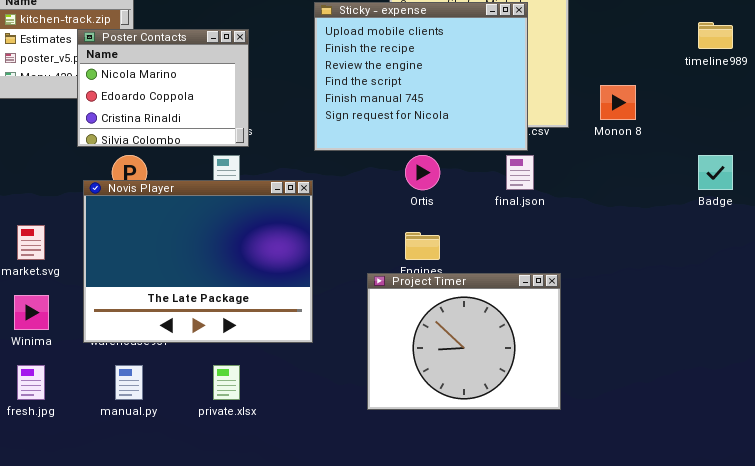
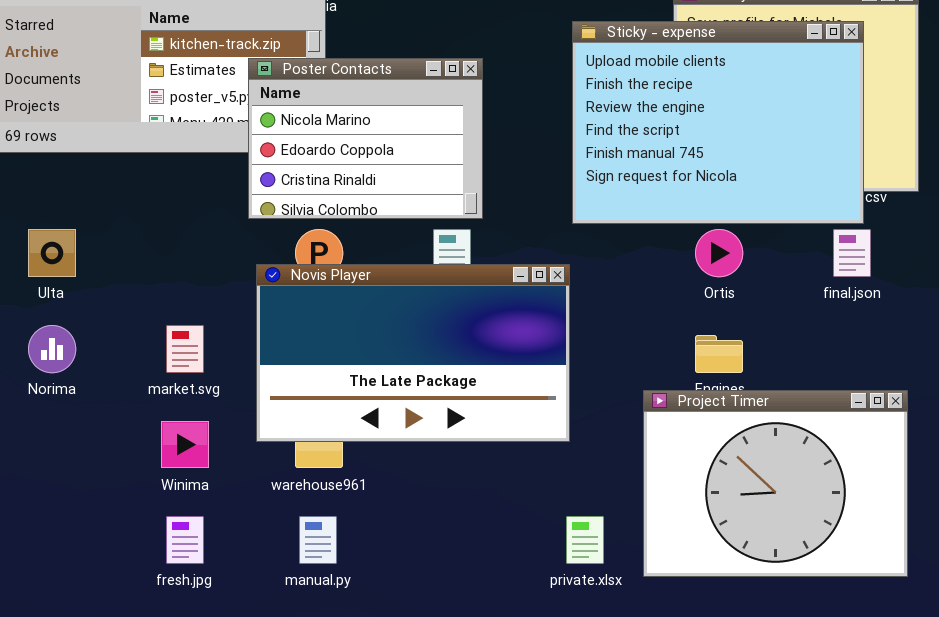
Novis Player: [83,180,313,343] -> [256,264,570,442], resized
private.xlsx: [213,365,240,400] -> [566,516,604,564], moved

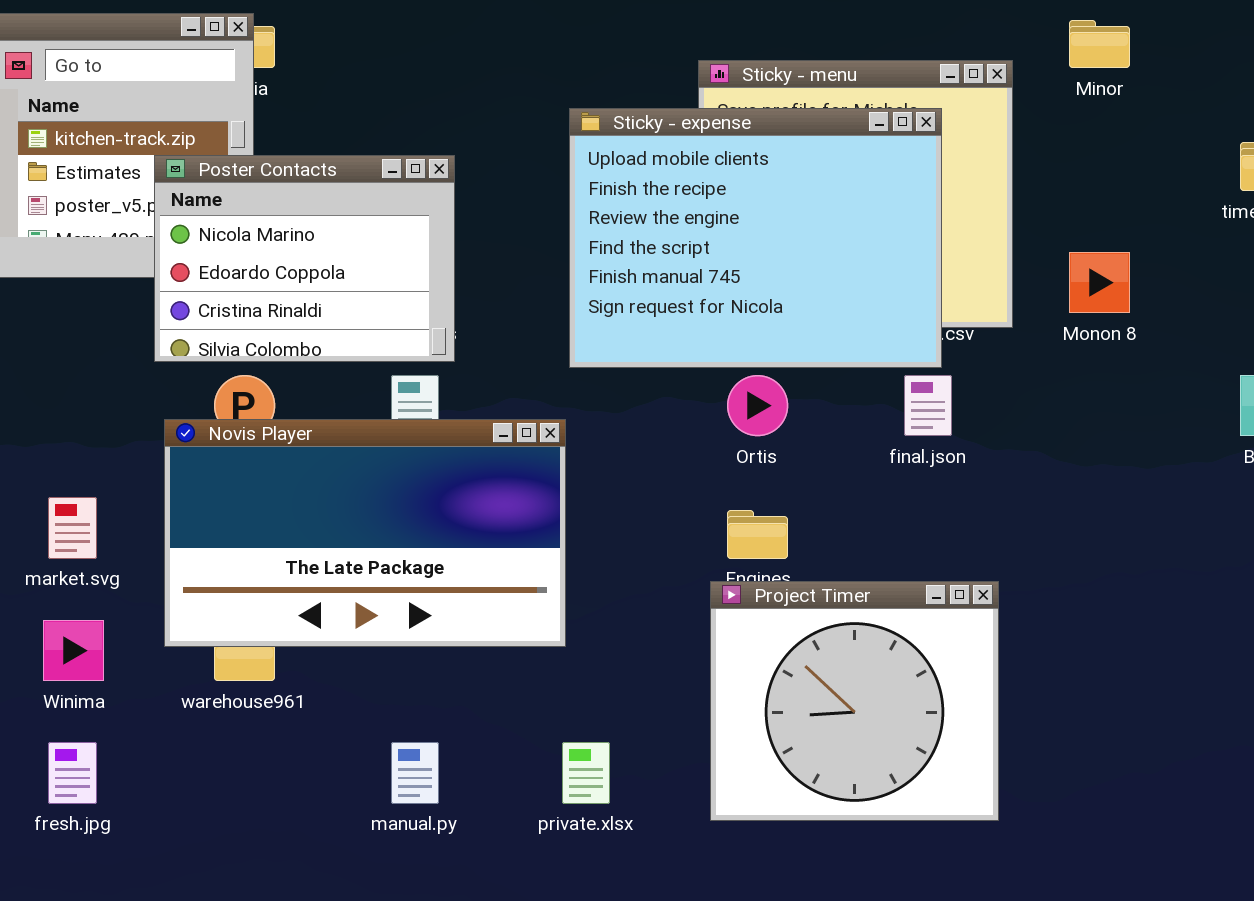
Project Timer: [643,390,908,577] -> [710,581,999,821], resized
manual.py: [299,516,337,564] -> [391,742,439,804], moved

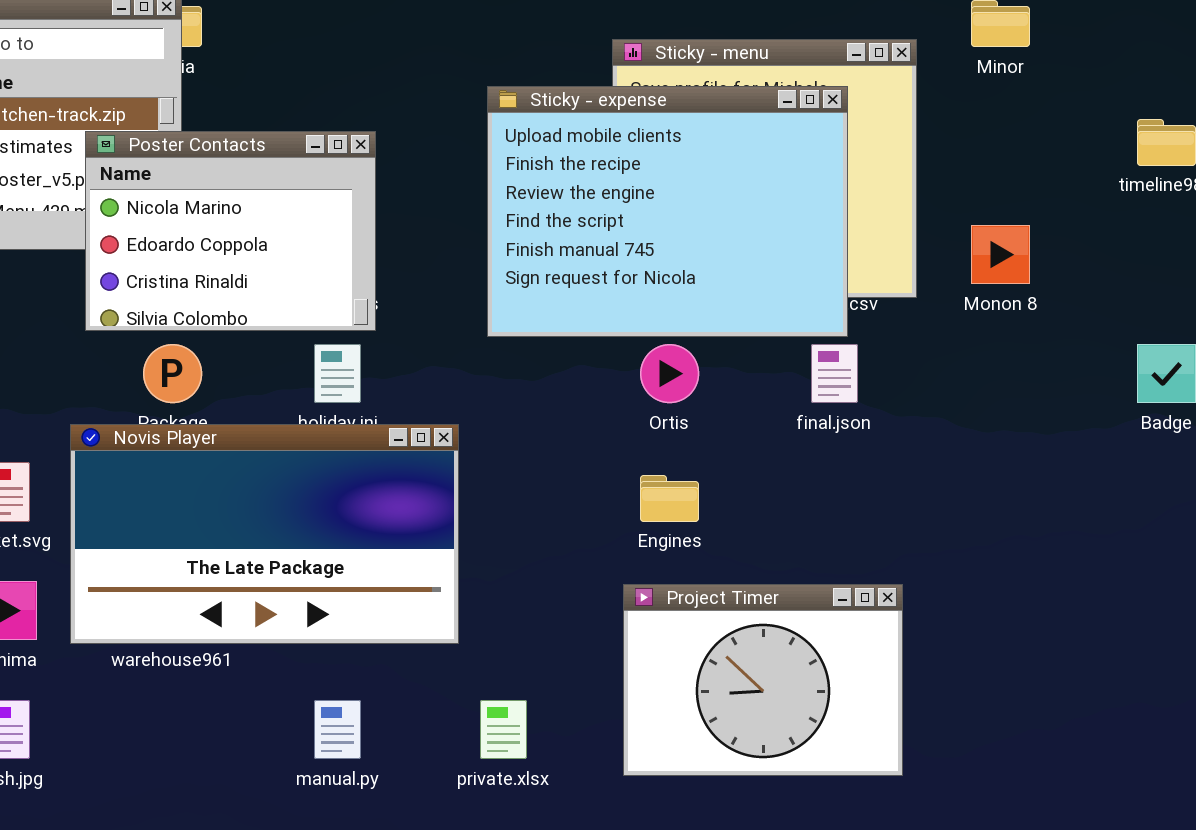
Novis Player: [164,419,566,647] -> [70,424,459,644], moved
Project Timer: [710,581,999,821] -> [623,584,903,776], resized

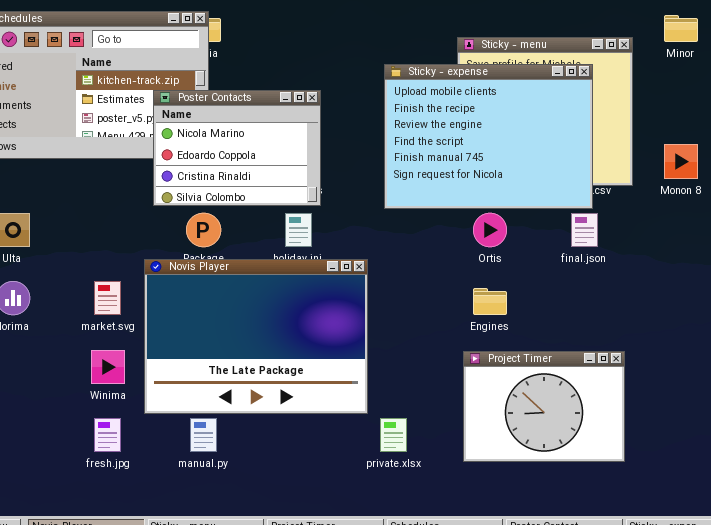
Novis Player: [70,424,459,644] -> [144,259,368,414], resized
manual.py: [314,700,361,759] -> [190,418,217,452], moved

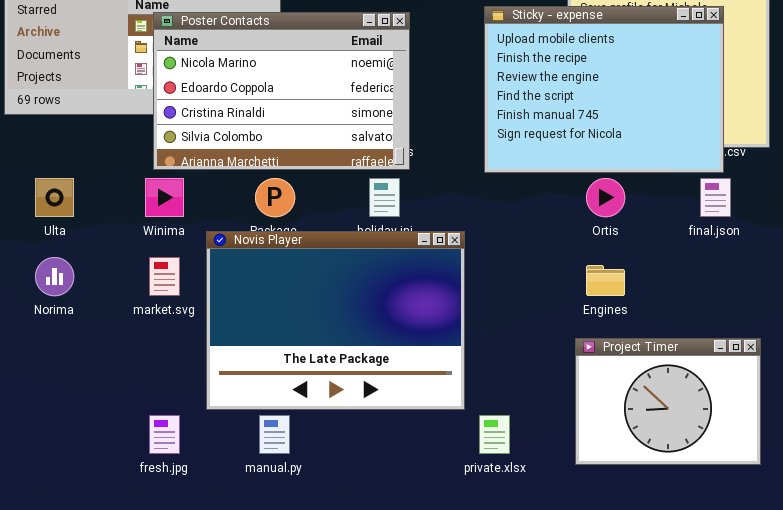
Poster Contacts: [153,90,321,206] -> [153,12,410,170], resized
Winima: [91,350,125,384] -> [145,178,184,217], moved

